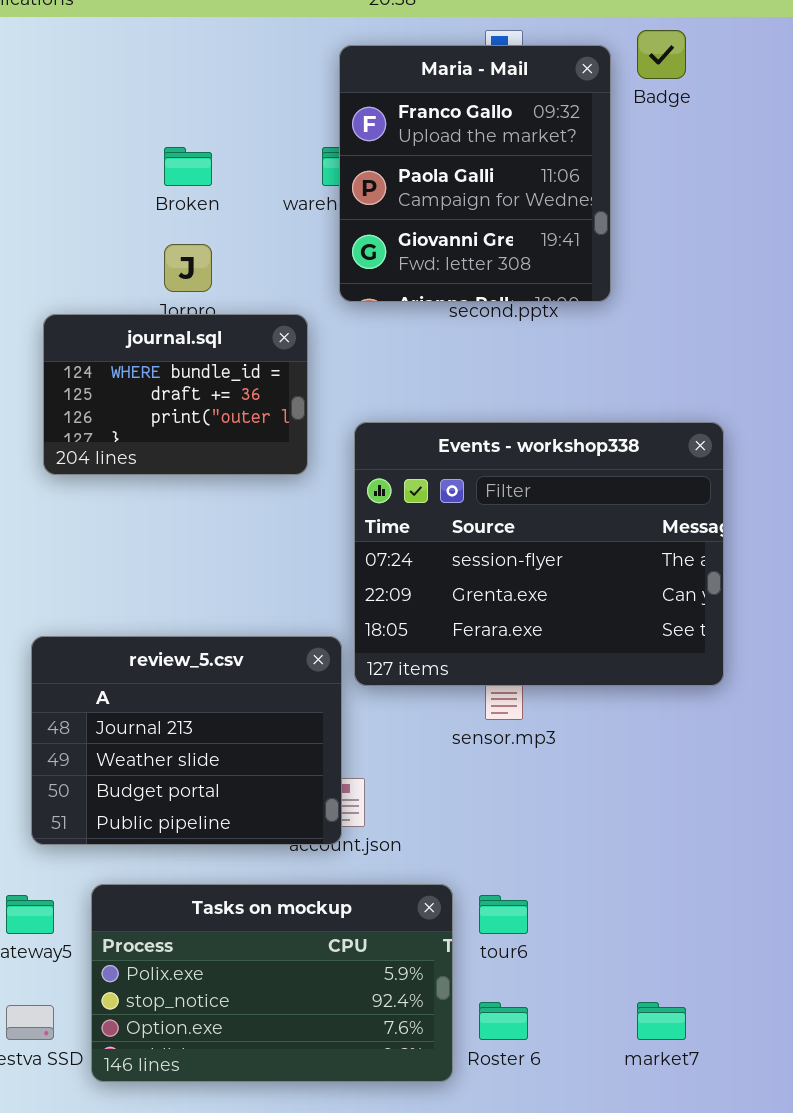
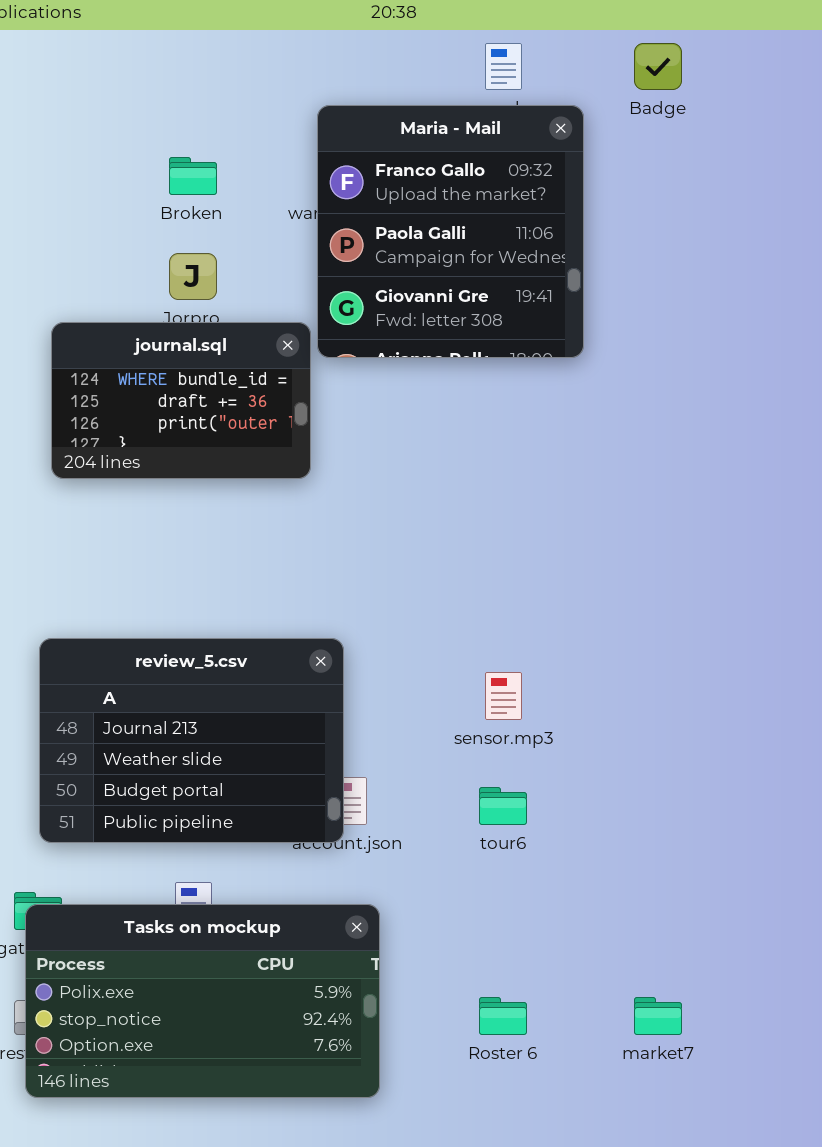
Maria - Mail: [339,45,611,302] -> [317,105,584,358], moved
Events - workshop338: [354,422,724,686] -> none, closed
Tasks on mockup: [91,884,453,1082] -> [25,904,380,1098], moved
tour6: [479,895,528,934] -> [479,787,527,825], moved

